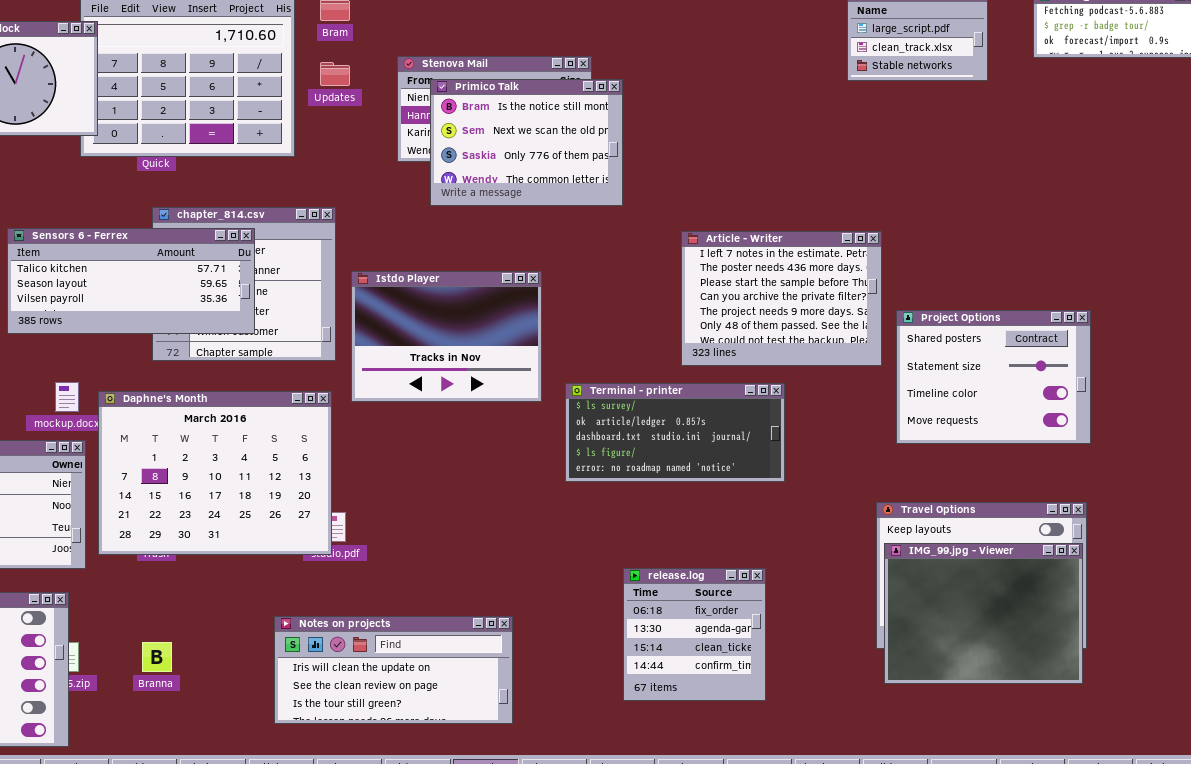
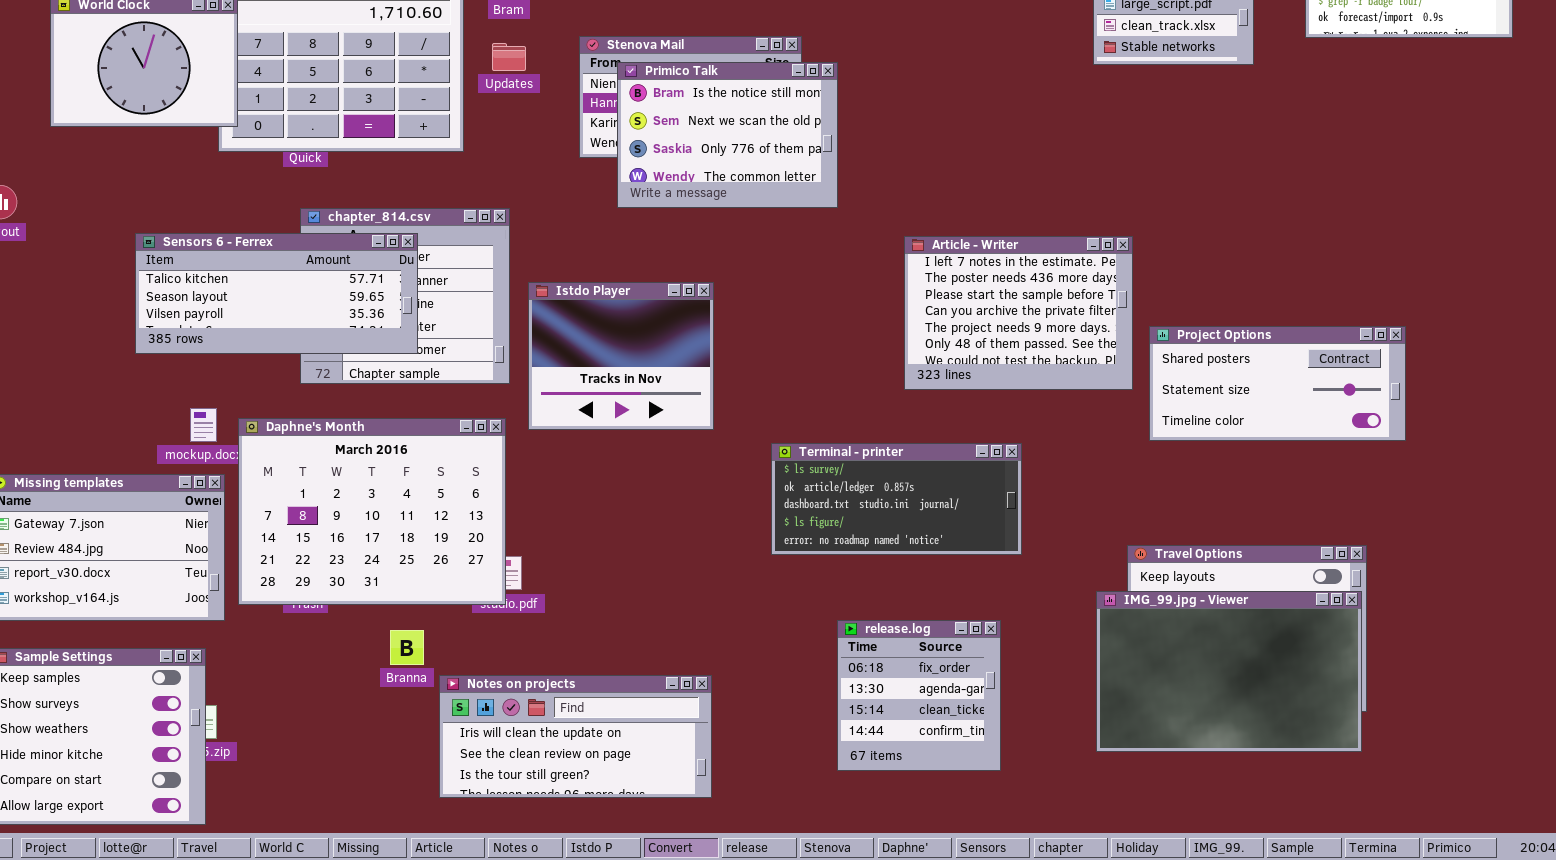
Istdo Player: [351,271,542,402] -> [528,282,714,430], resized
Project Options: [896,310,1091,444] -> [1149,326,1406,441], resized
Terminal - printer: [565,383,785,482] -> [771,443,1022,555], moved
IMG_99.jpg - Viewer: [884,543,1083,684] -> [1096,591,1362,752], resized
Branna: [142,642,172,672] -> [390,630,424,665], moved

